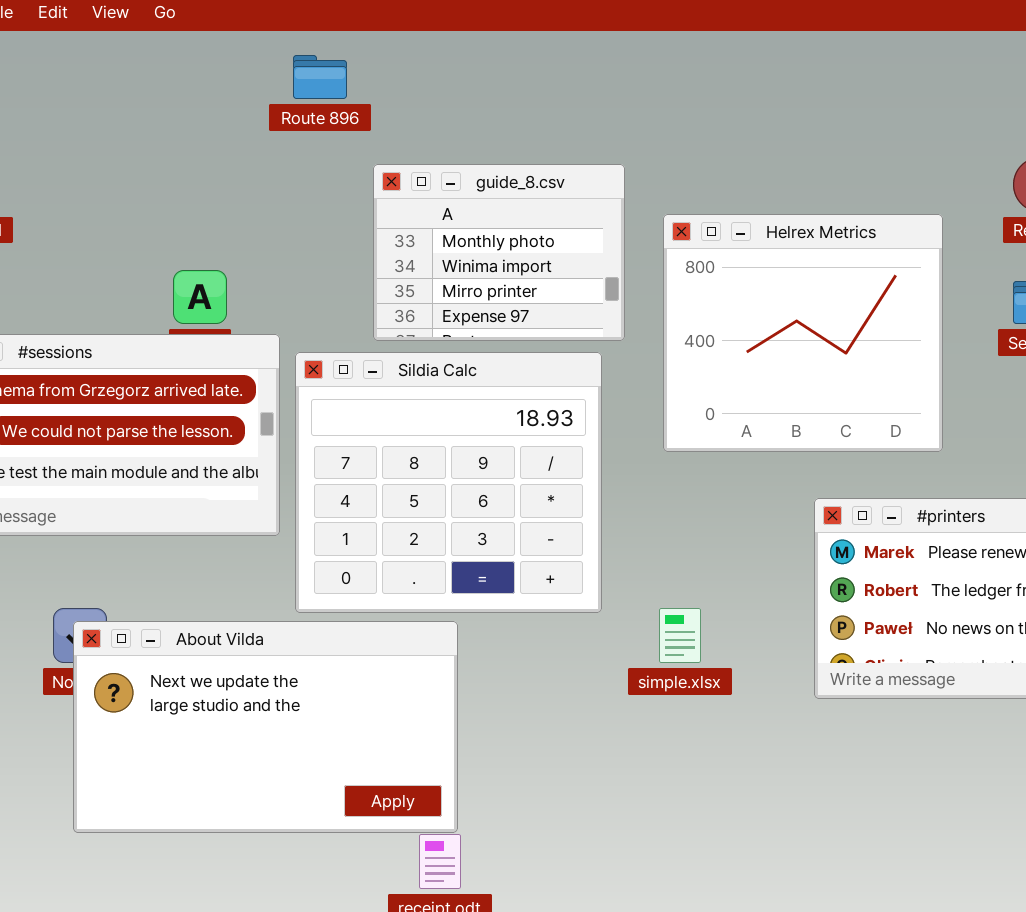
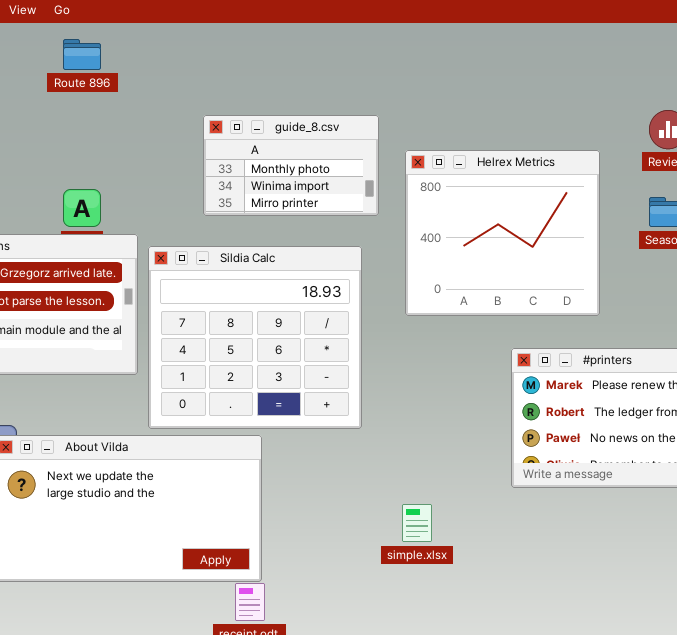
Route 896: [293,55,347,99] -> [63,39,101,70], moved
guide_8.csv: [373,164,625,341] -> [203,115,379,216], resized
simple.xlsx: [659,608,701,663] -> [402,504,432,542], moved

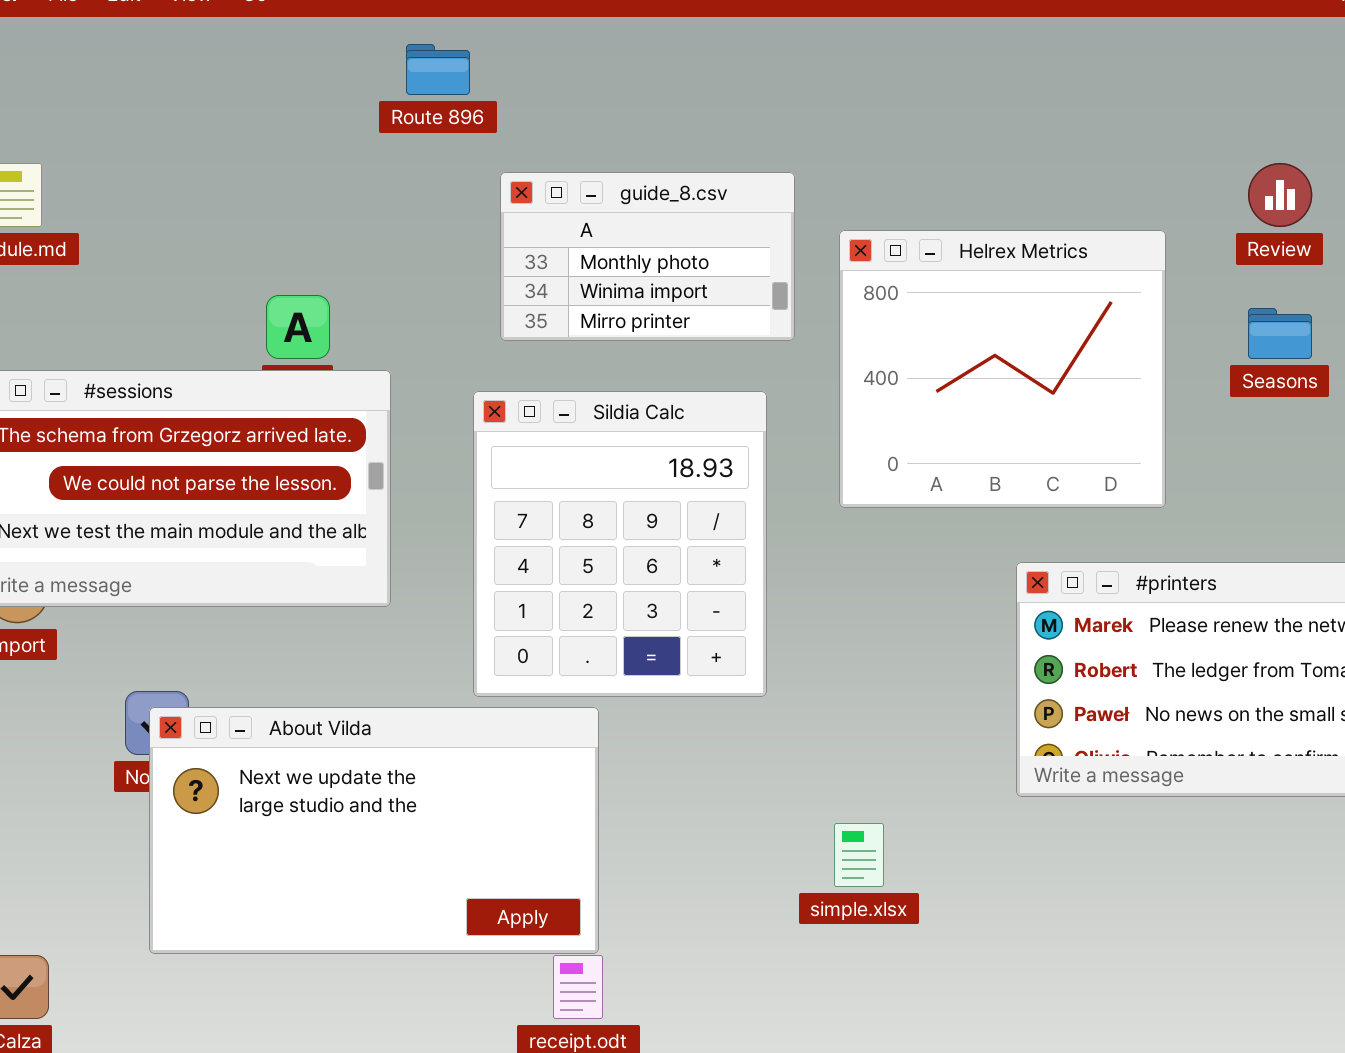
Route 896: [63,39,101,70] -> [406,44,470,95], moved
Sildia Calc: [148,246,362,429] -> [473,391,767,697], resized

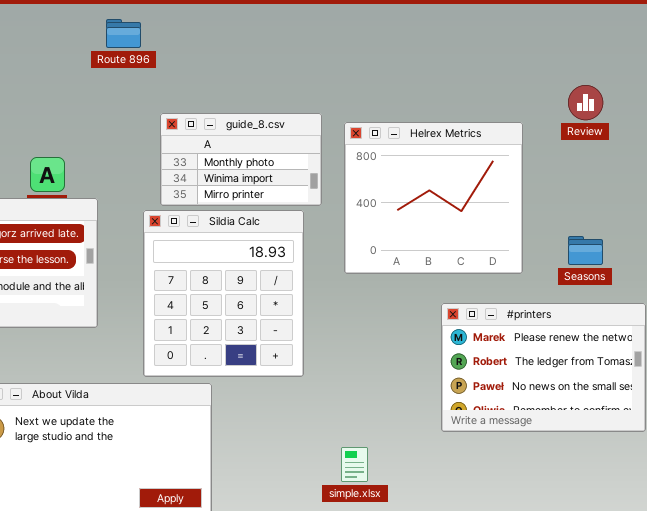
guide_8.csv: [500,172,795,341] -> [160,113,322,206], moved
Seasons: [1248,308,1312,359] -> [568,236,603,265], moved

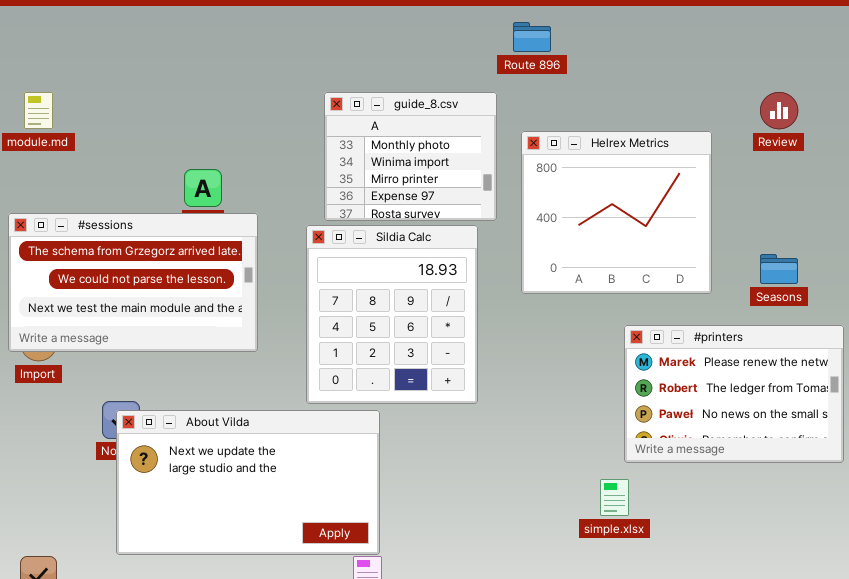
Route 896: [106,19,141,48] -> [513,22,551,52], moved
guide_8.csv: [160,113,322,206] -> [324,92,497,221], resized
simple.xlsx: [341,447,368,482] -> [600,479,629,516], moved

